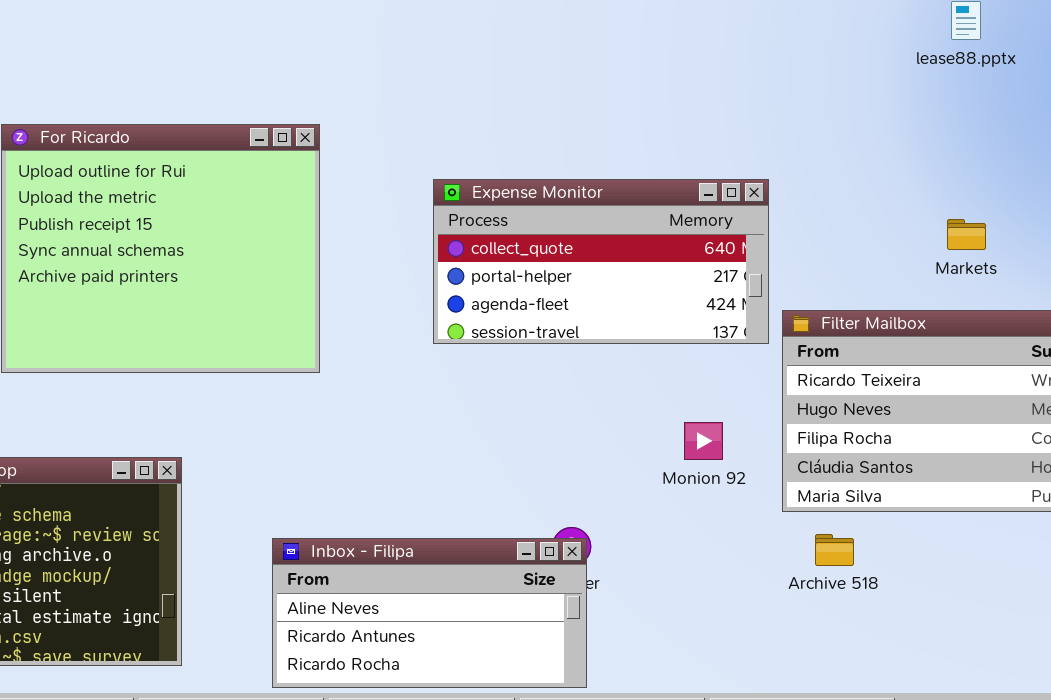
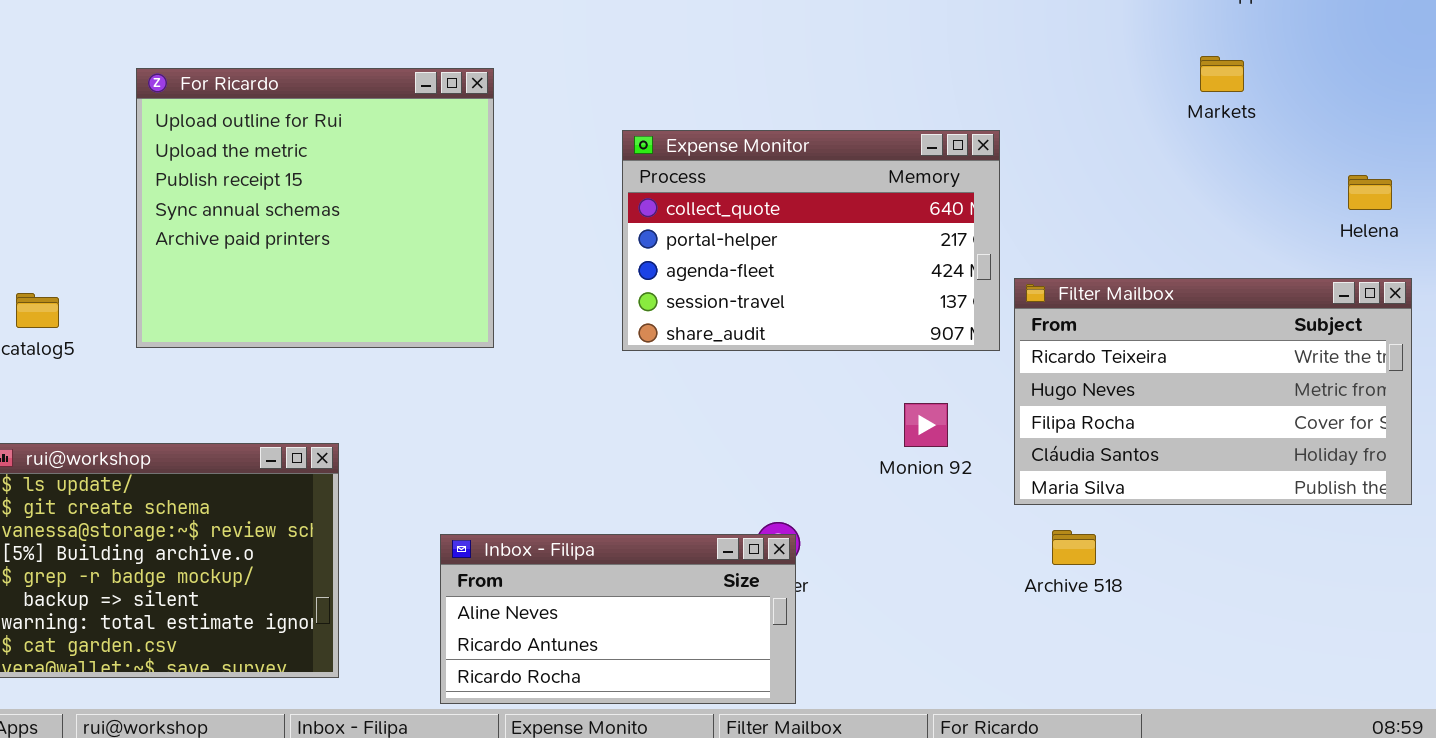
Expense Monitor: [433,179,769,344] -> [622,130,1000,351], resized
Markets: [947,219,986,250] -> [1200,56,1244,92], moved

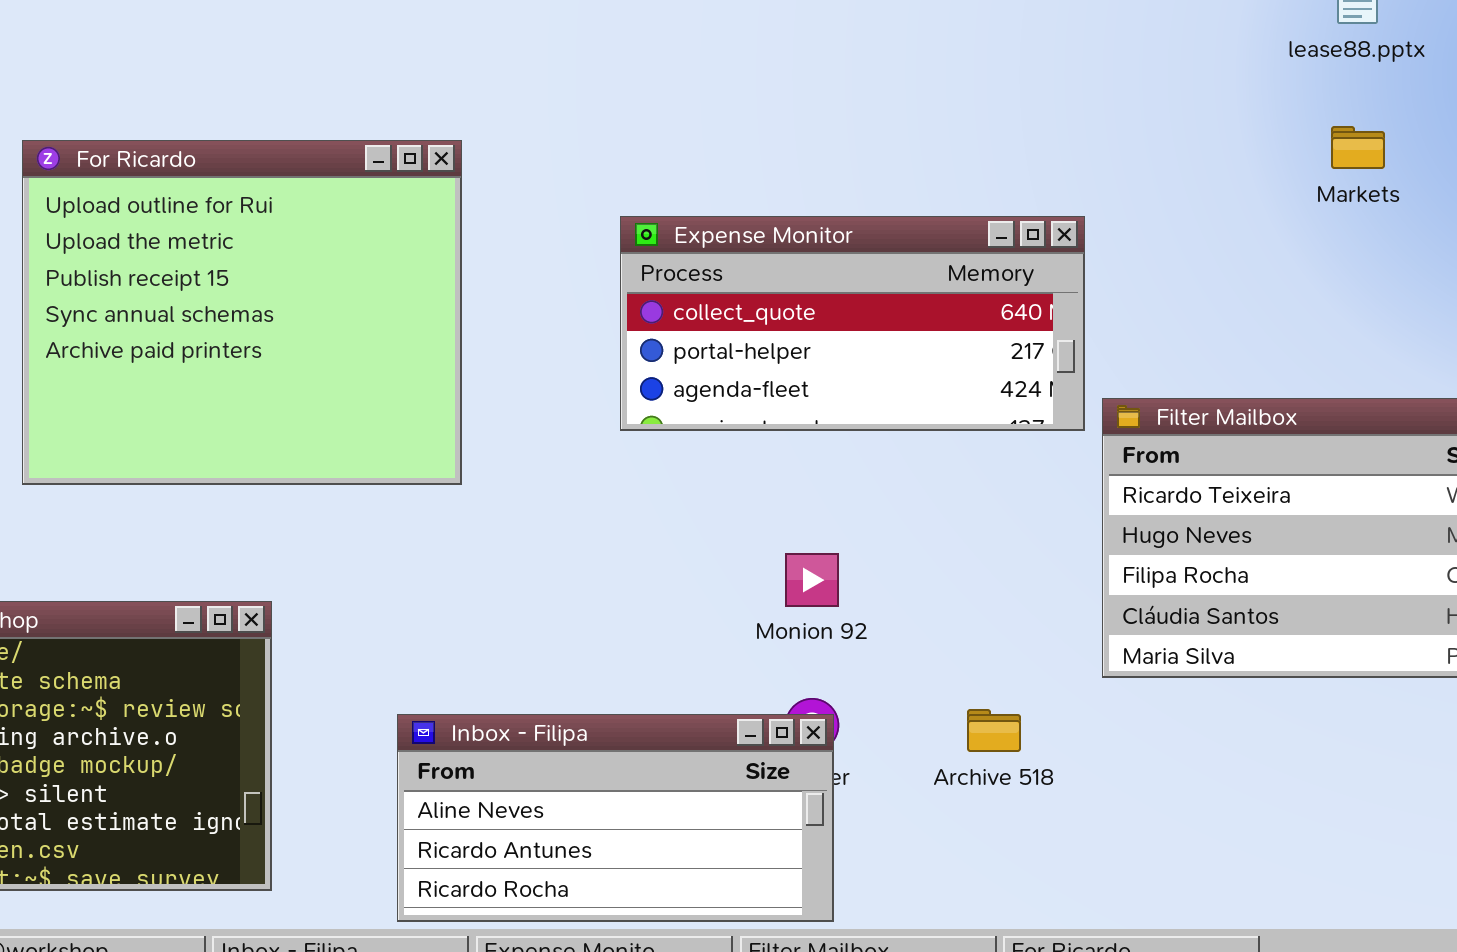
Expense Monitor: [622,130,1000,351] -> [620,216,1085,431], resized
Monion 92: [904,403,948,447] -> [785,553,839,607], moved
Archive 518: [1052,530,1096,565] -> [967,709,1021,752], moved

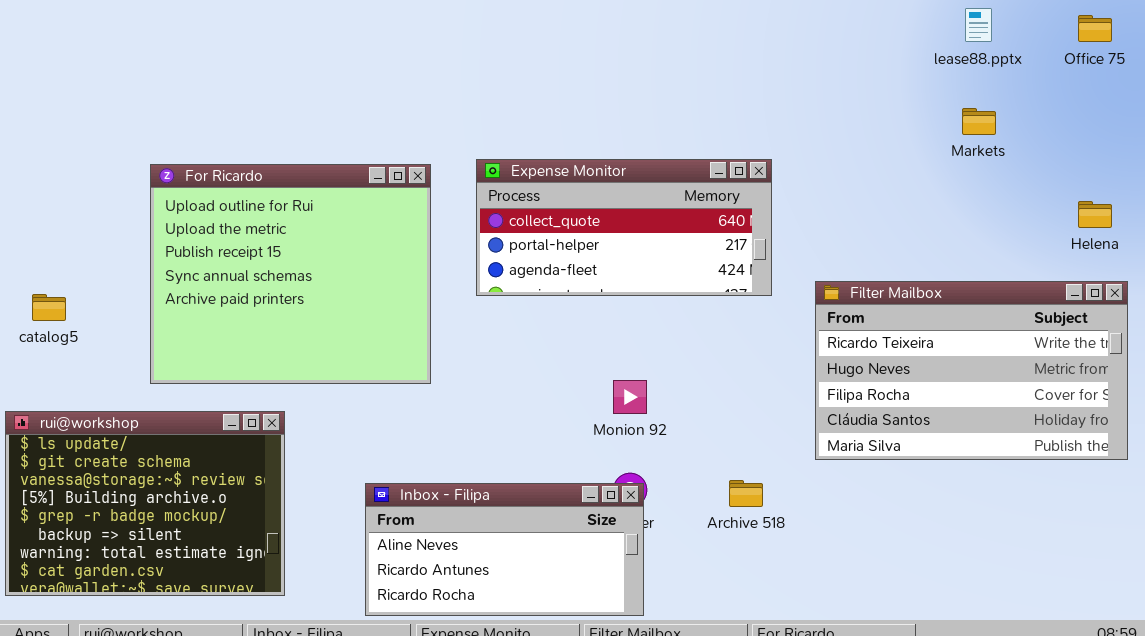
For Ricardo: [22,140,462,485] -> [150,164,431,384], moved
Expense Monitor: [620,216,1085,431] -> [476,159,772,296], moved

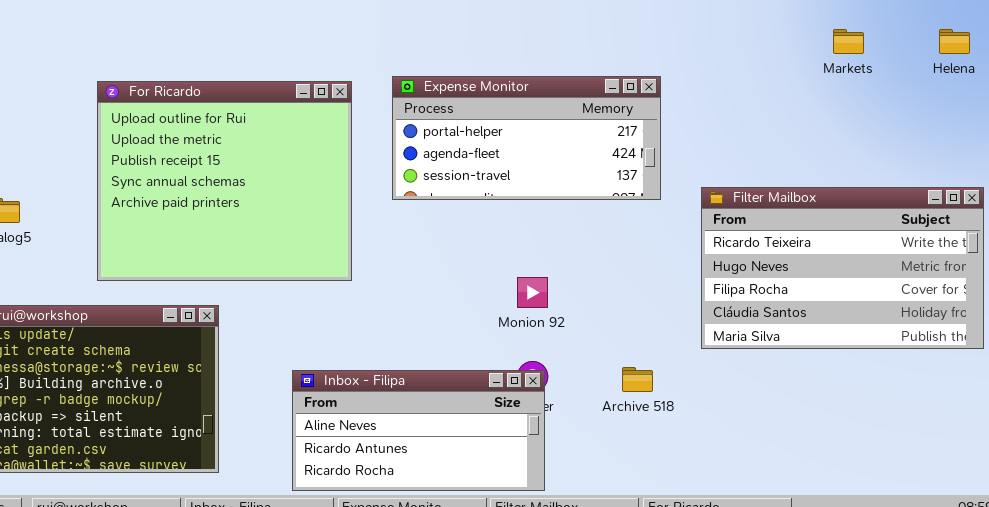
Expense Monitor: [476,159,772,296] -> [392,76,661,200], scrolled down 1 row
Helena: [1078,201,1112,228] -> [939,29,970,54], moved

